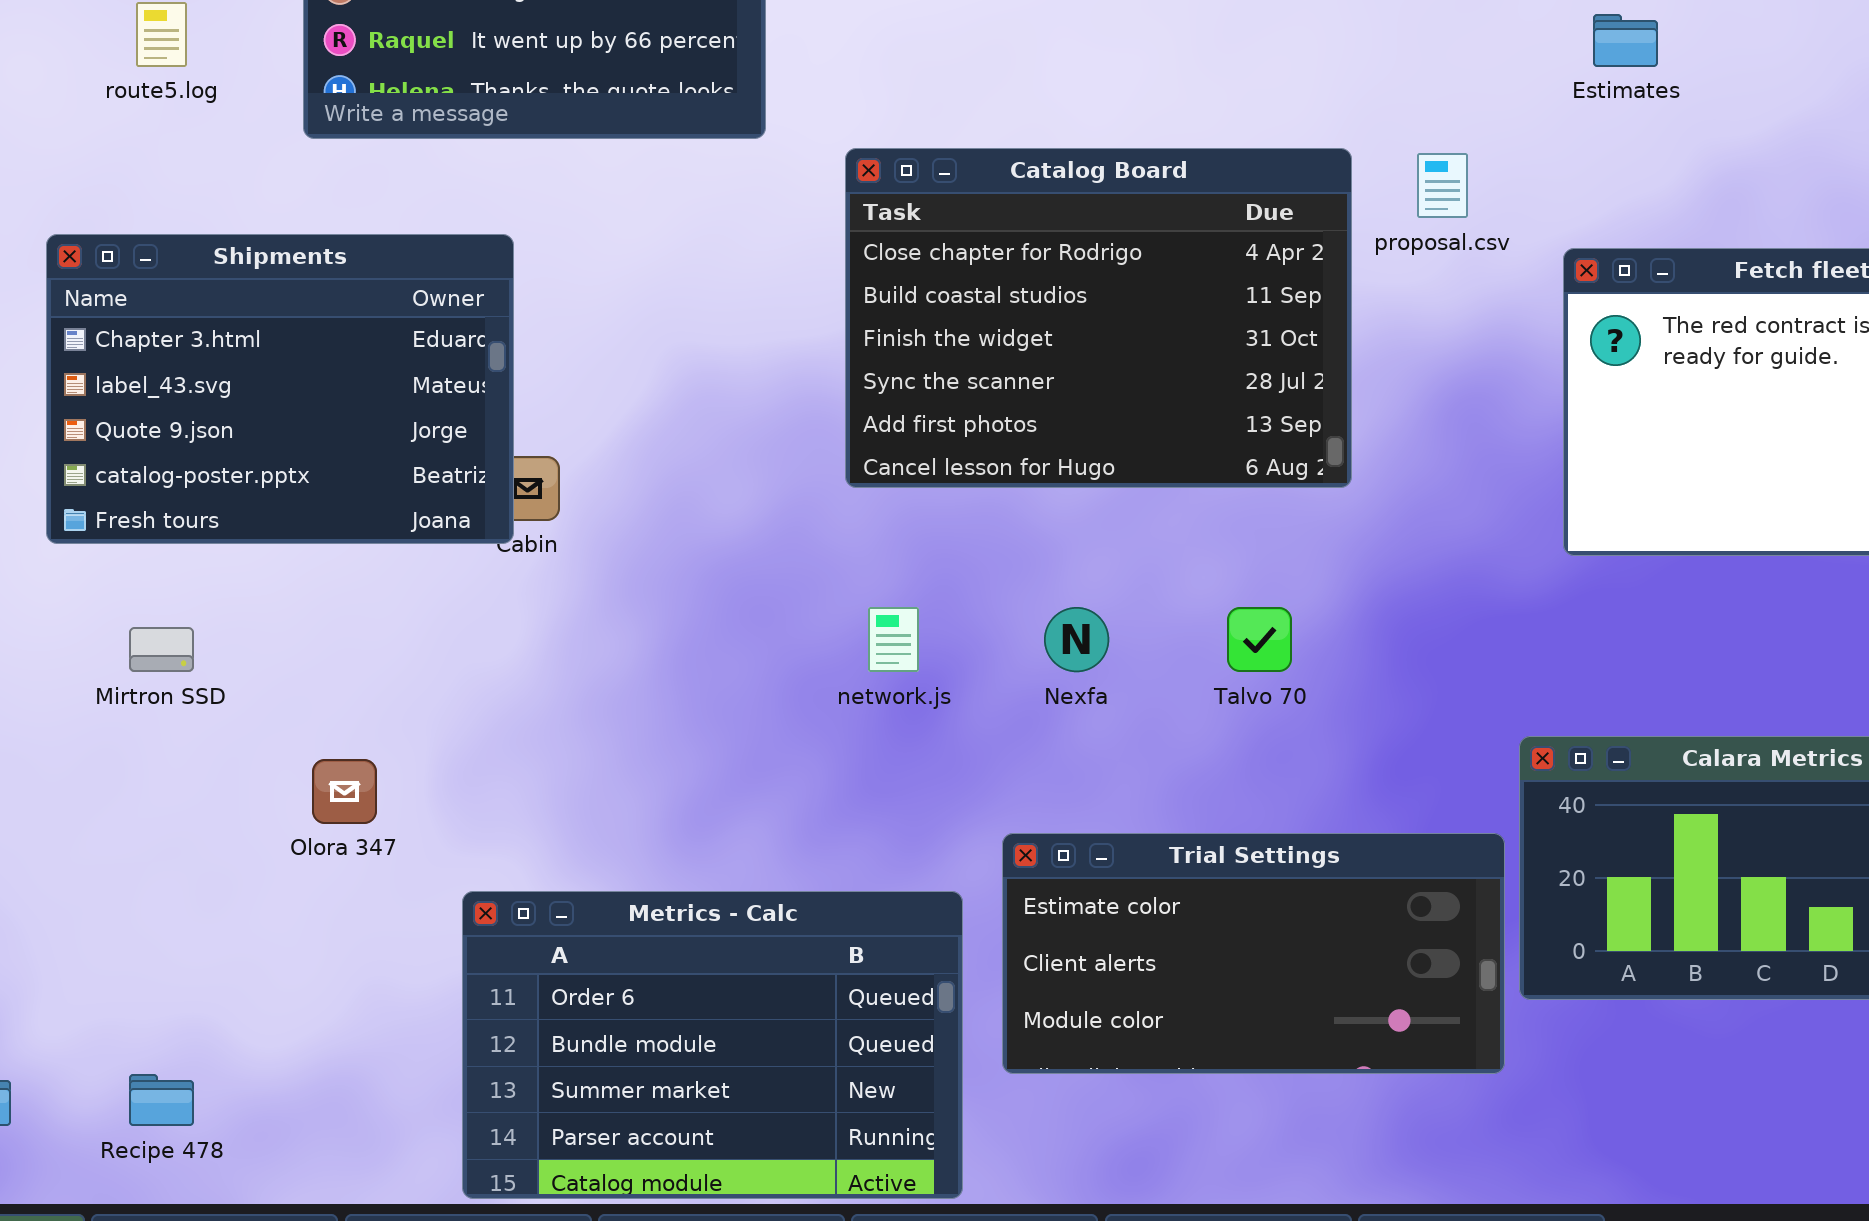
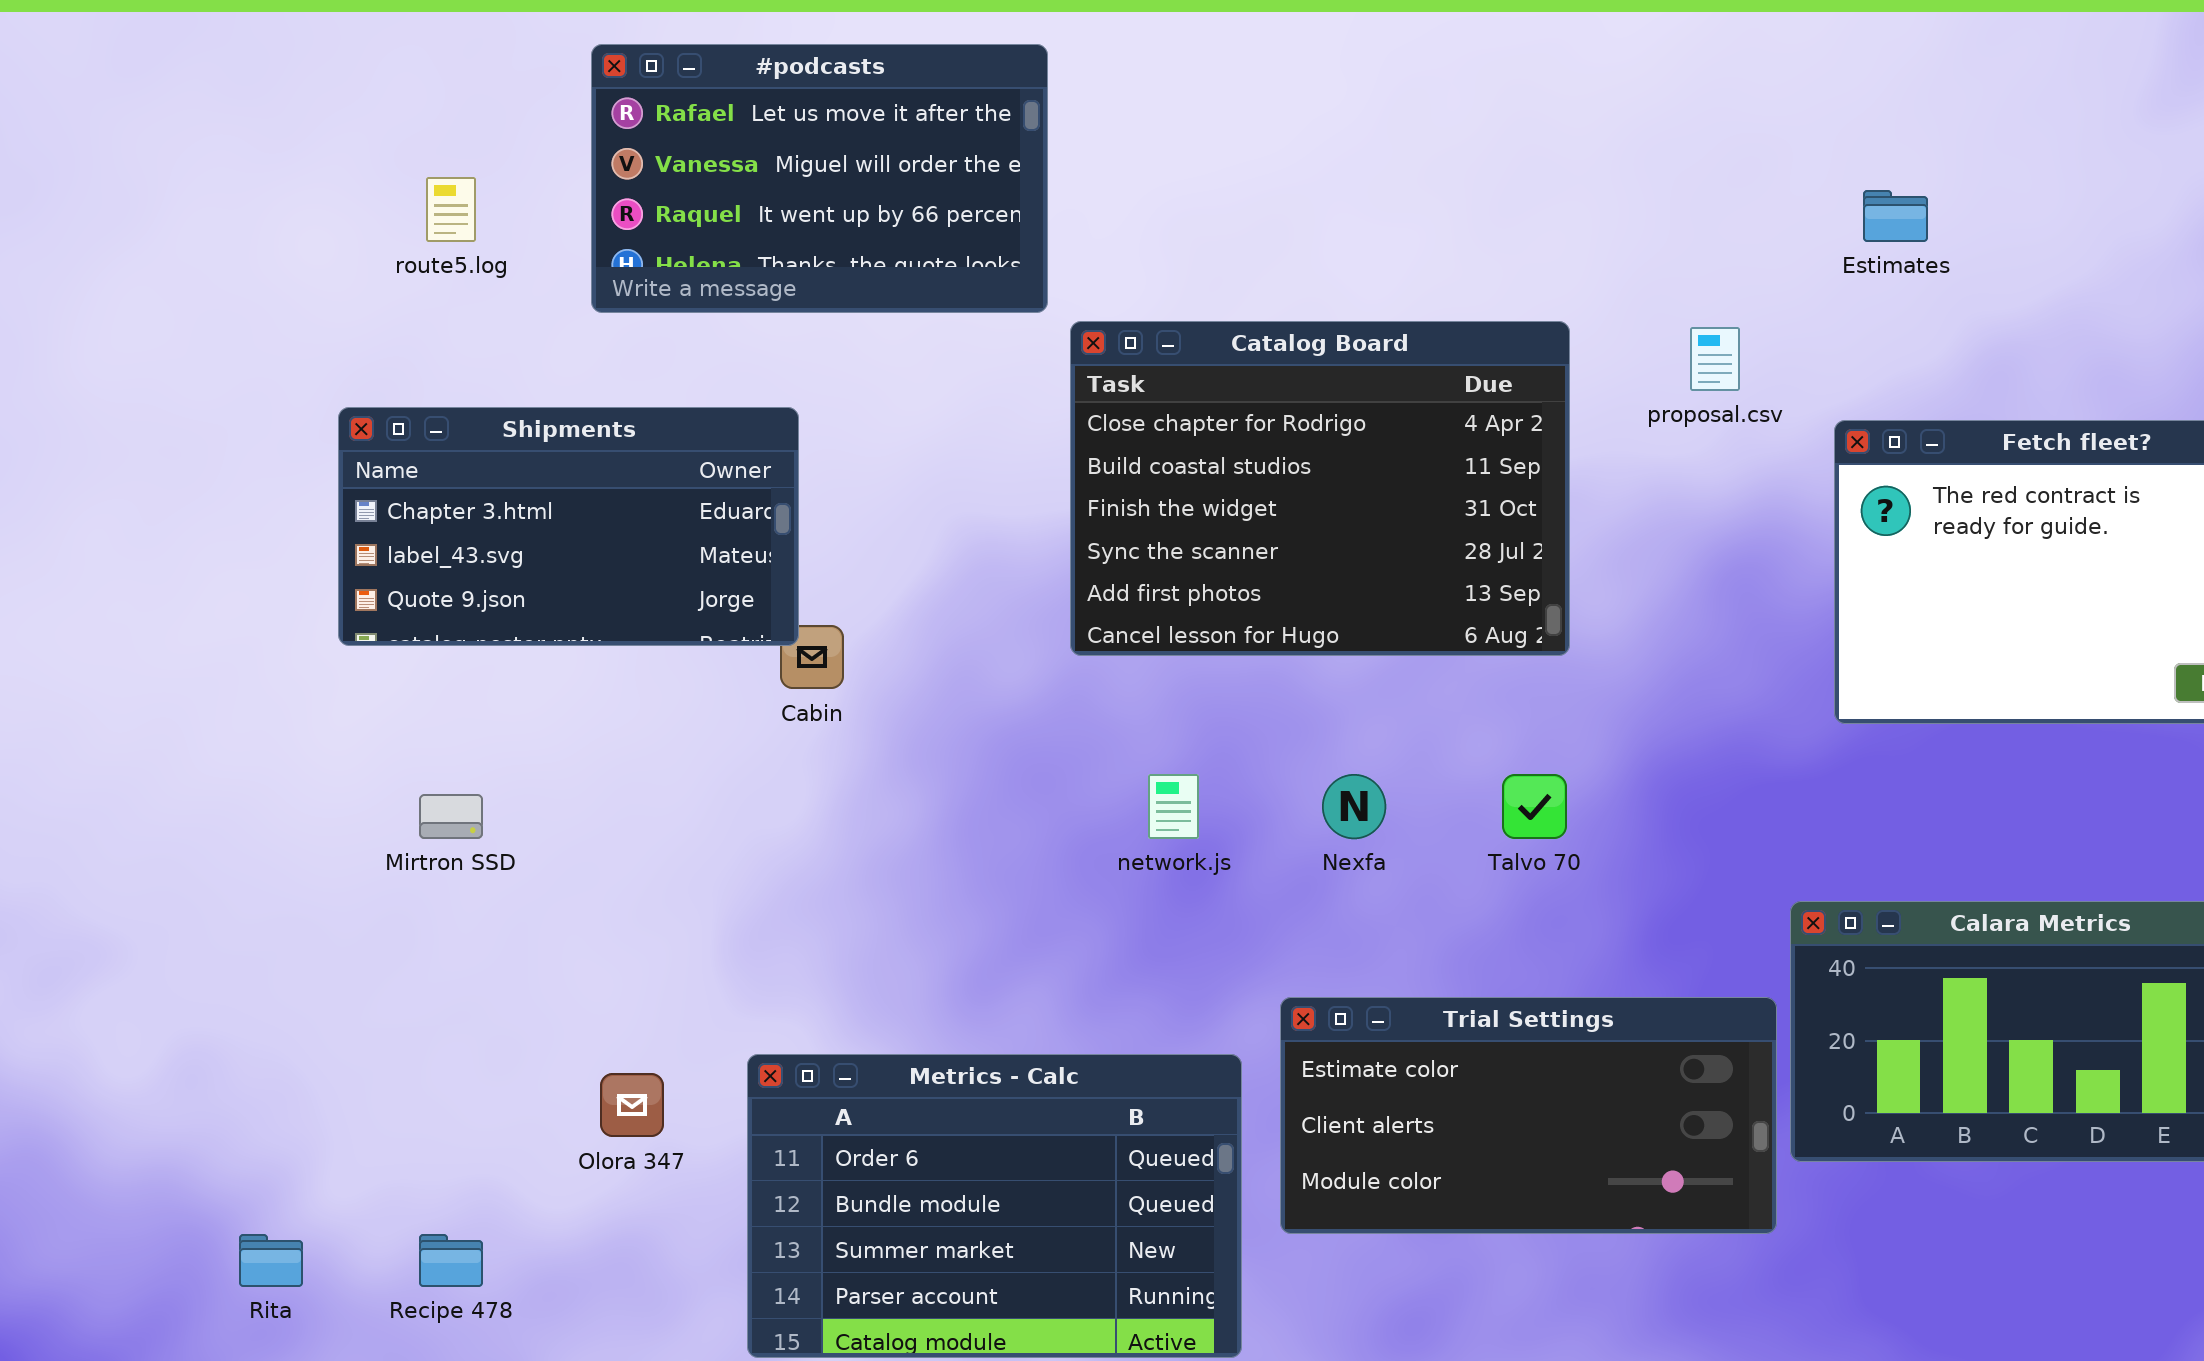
Catalog Board: [845,148,1352,488] -> [1070,321,1570,656], moved
Shipments: [46,234,514,544] -> [338,407,799,646], resized
Olora 347: [312,759,377,824] -> [600,1073,664,1137], moved

